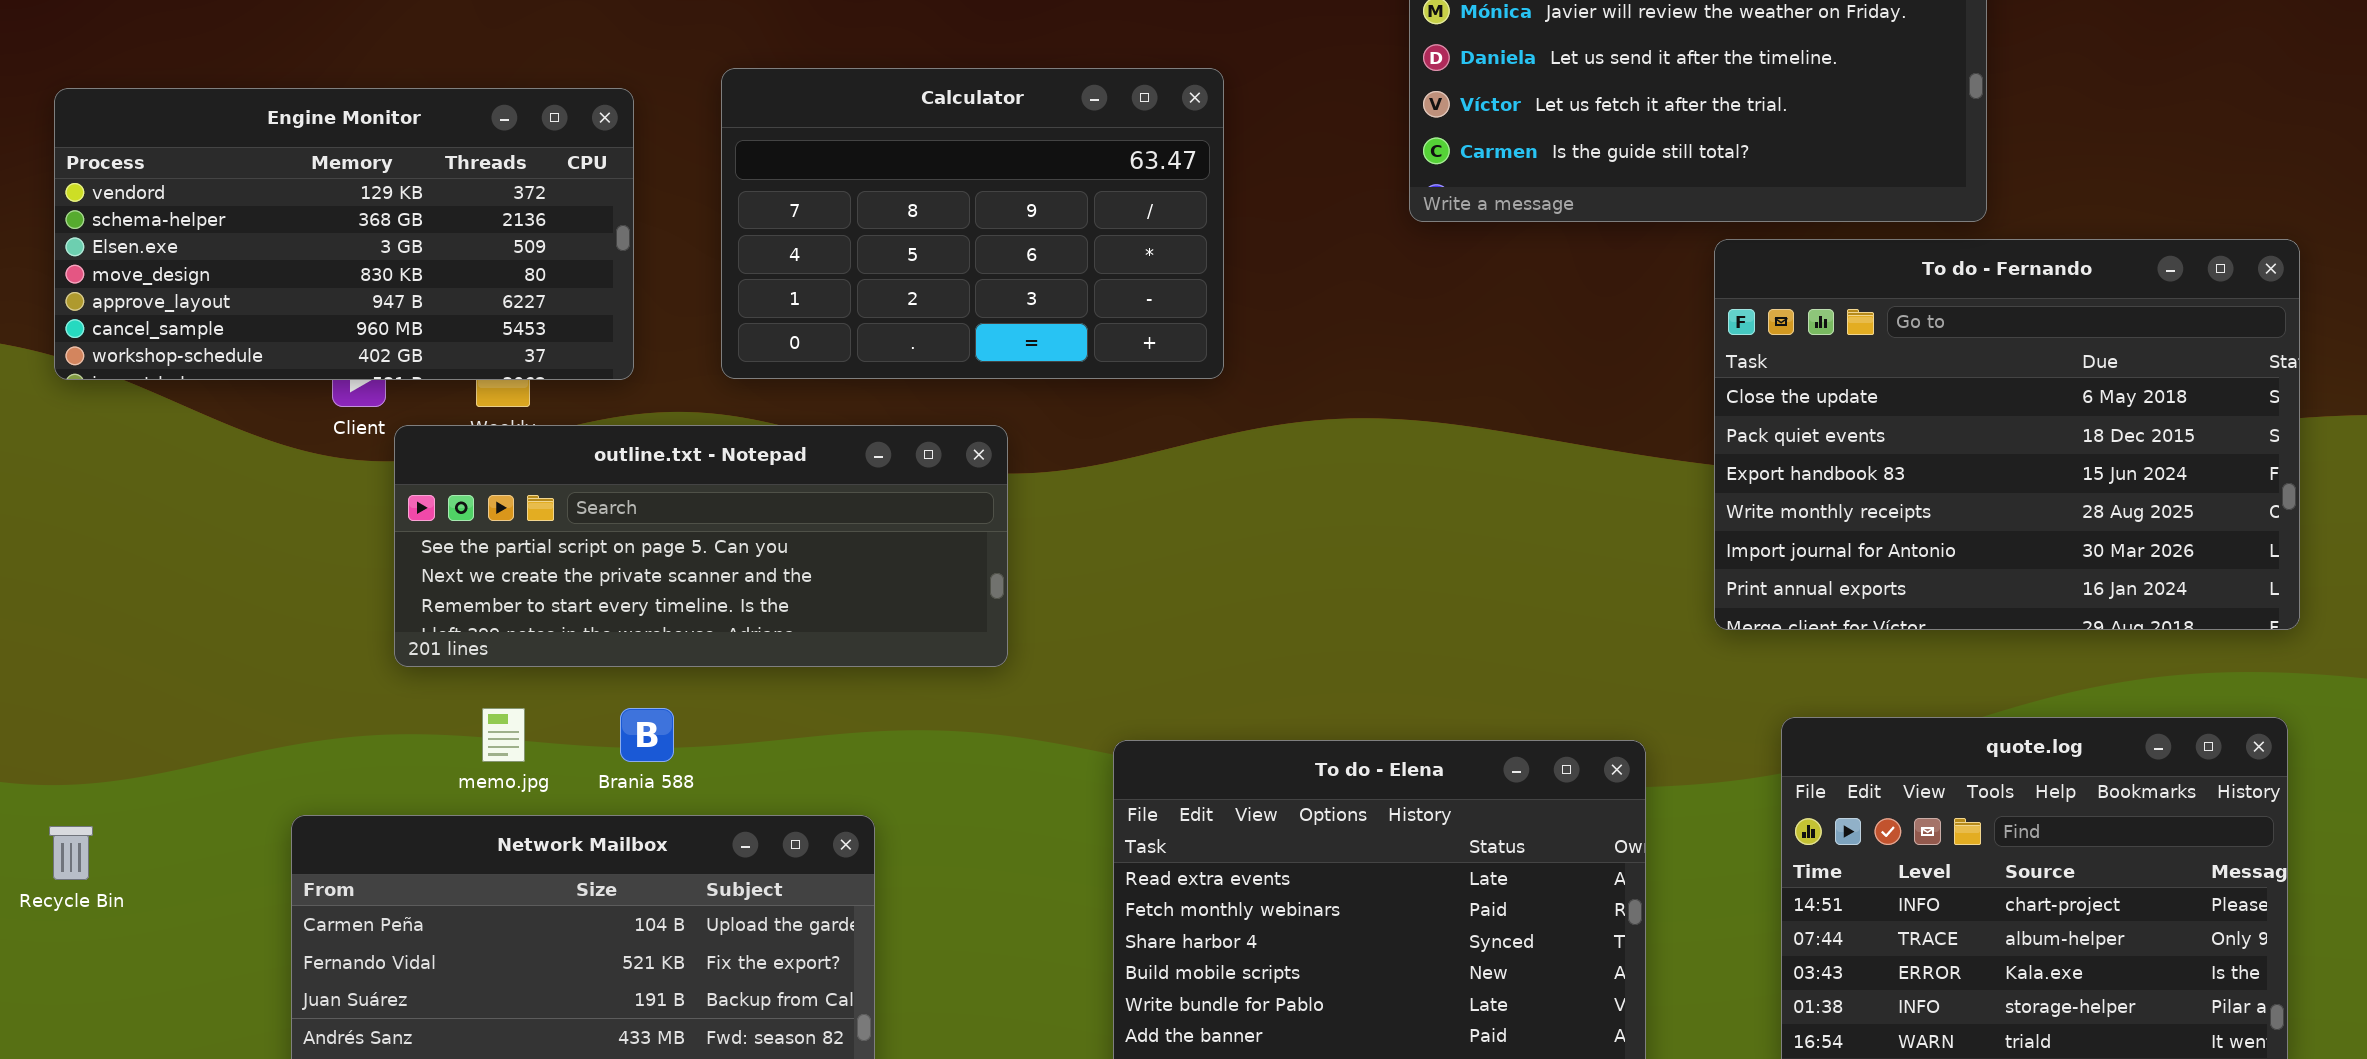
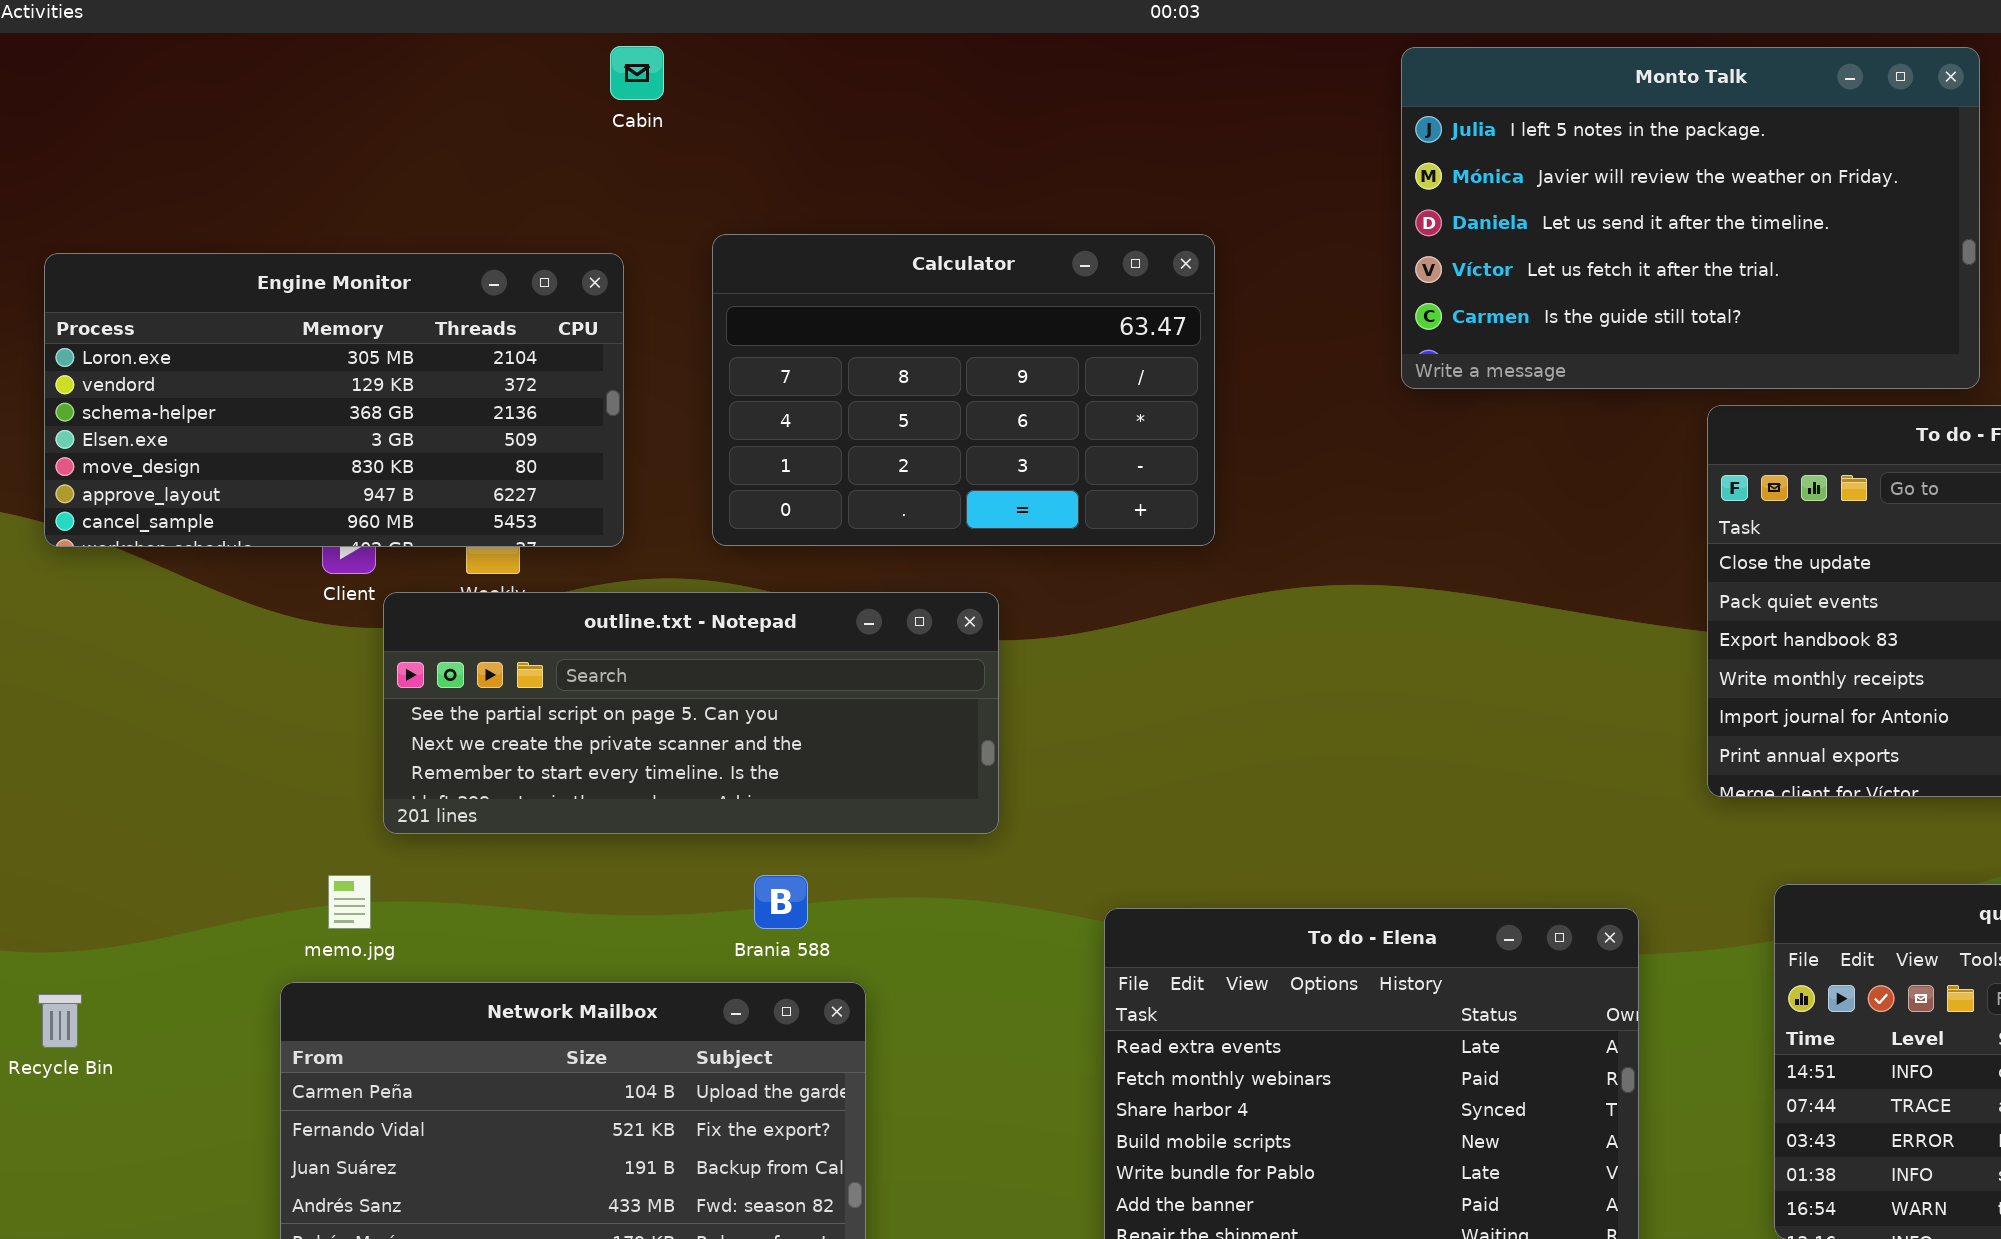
Engine Monitor: [54,88,634,380] -> [44,253,624,547], scrolled up 1 row
memo.jpg: [482,708,525,762] -> [328,875,371,929], moved
Brania 588: [620,708,674,762] -> [754,875,808,929], moved

